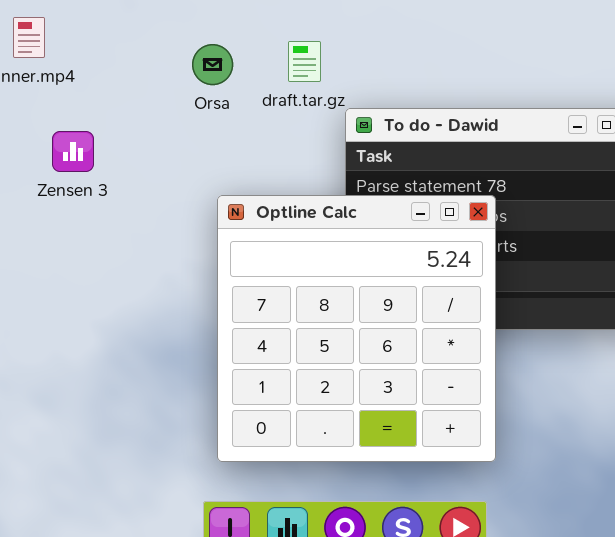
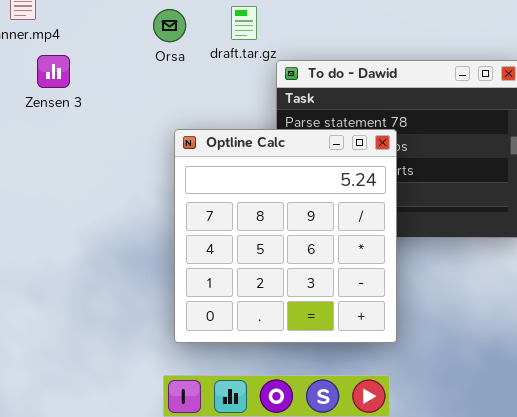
Zensen 3: [52,131,94,172] -> [37,55,70,88], moved

